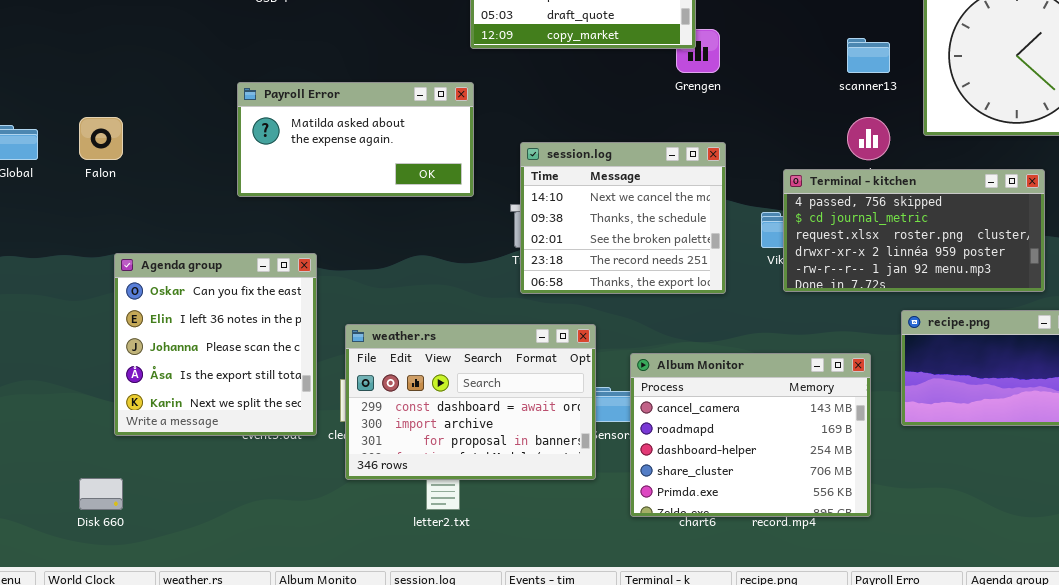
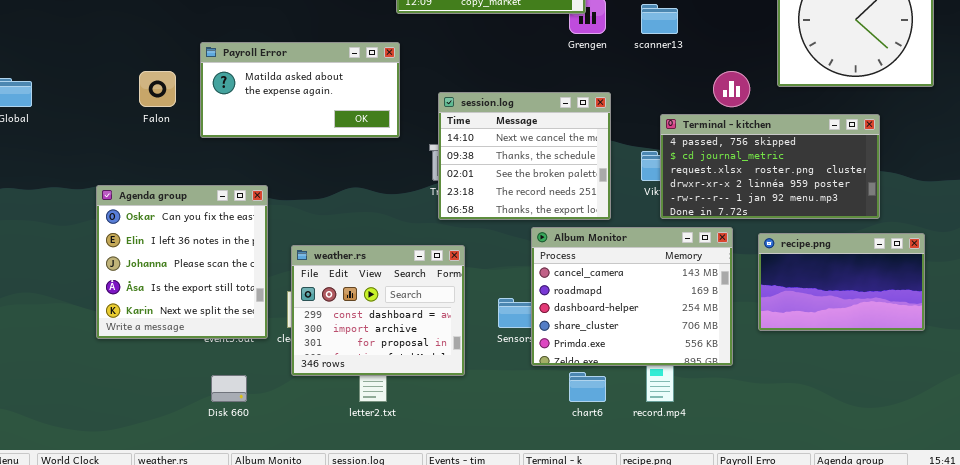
scanner13: [847,38,890,73] -> [641,4,678,34], moved
Falon: [79,117,123,160] -> [139,71,176,107], moved
weather.rs: [345,324,596,480] -> [291,245,465,376], resized
Album Monitor: [630,353,871,517] -> [531,227,733,366], moved
Disk 660: [79,478,123,510] -> [211,375,247,402], moved

